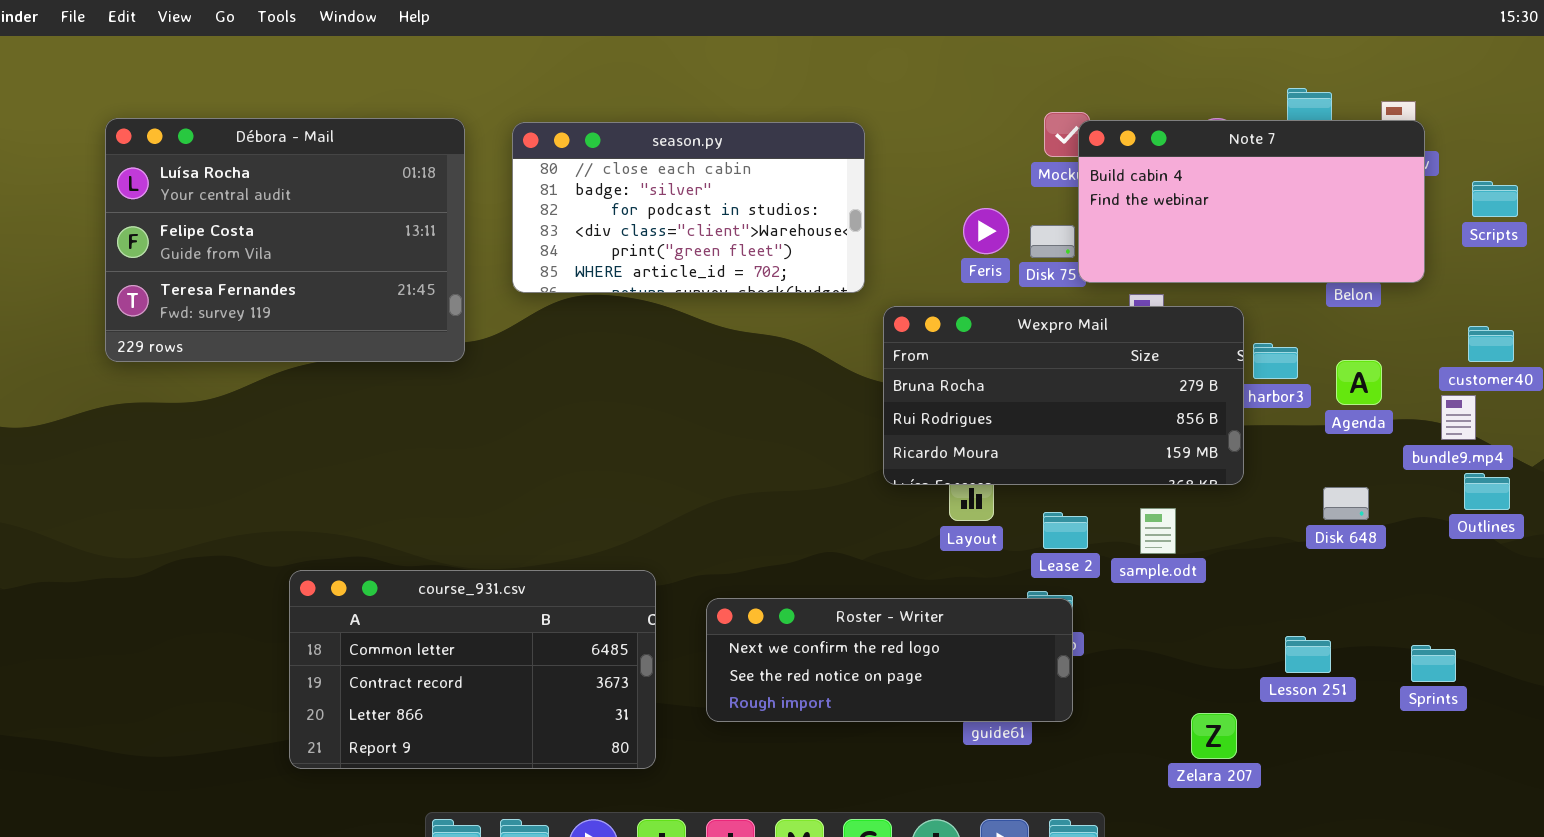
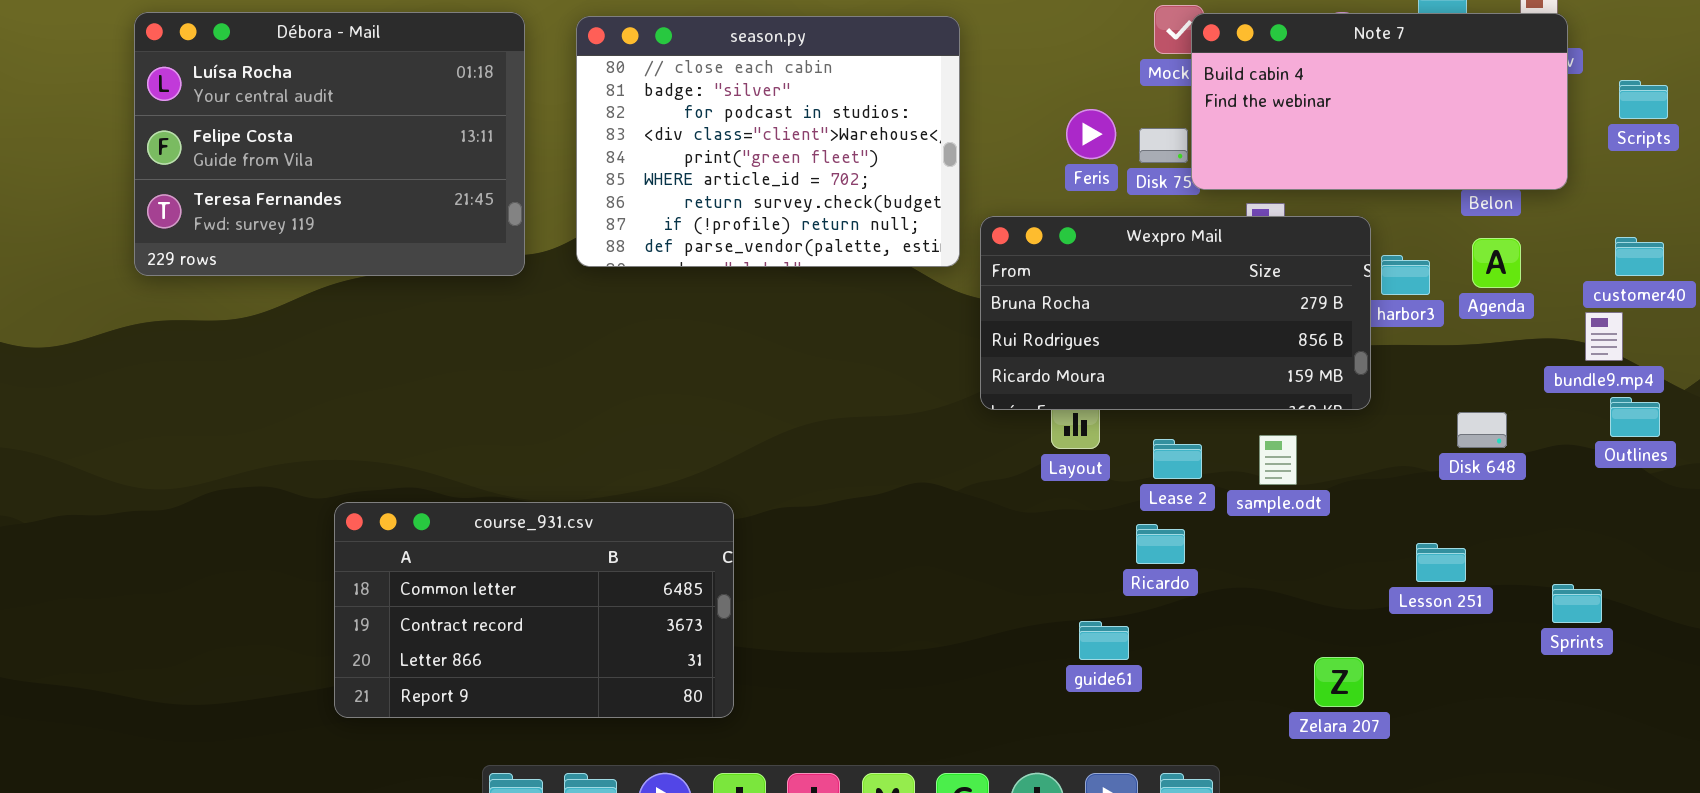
season.py: [512,122,865,293] -> [576,16,960,267], resized
Agenda: [1336,360,1382,405] -> [1472,238,1521,288], moved
Roster - Writer: [706,598,1073,722] -> none, closed
Lesson 251: [1285,636,1331,673] -> [1416,543,1466,582], moved

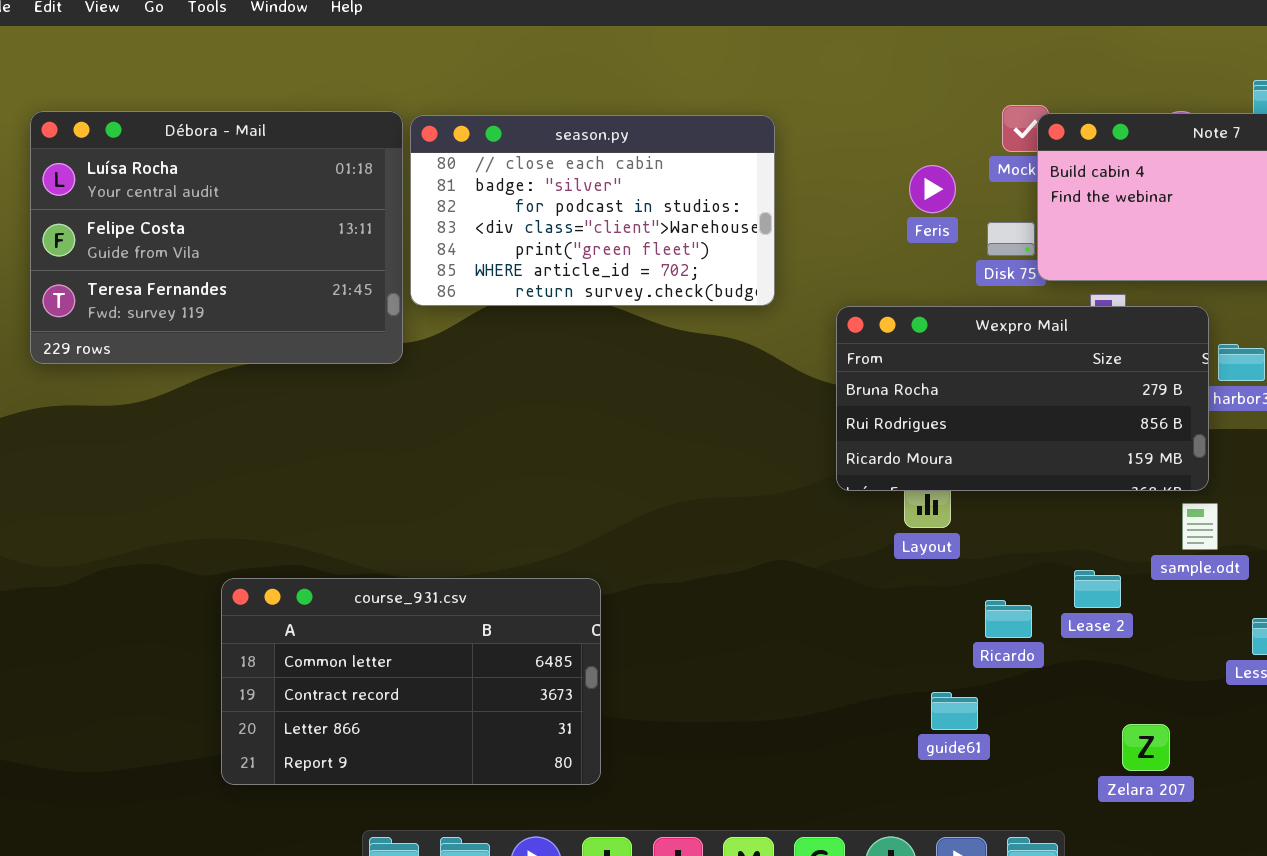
season.py: [576,16,960,267] -> [410,115,775,306], moved, resized
Feris: [1066,109,1116,159] -> [909,165,956,213], moved
sample.odt: [1259,435,1297,485] -> [1182,503,1218,550], moved
Lease 2: [1153,439,1202,479] -> [1074,570,1121,608], moved
Zelara 207: [1314,657,1364,707] -> [1122,724,1170,771], moved

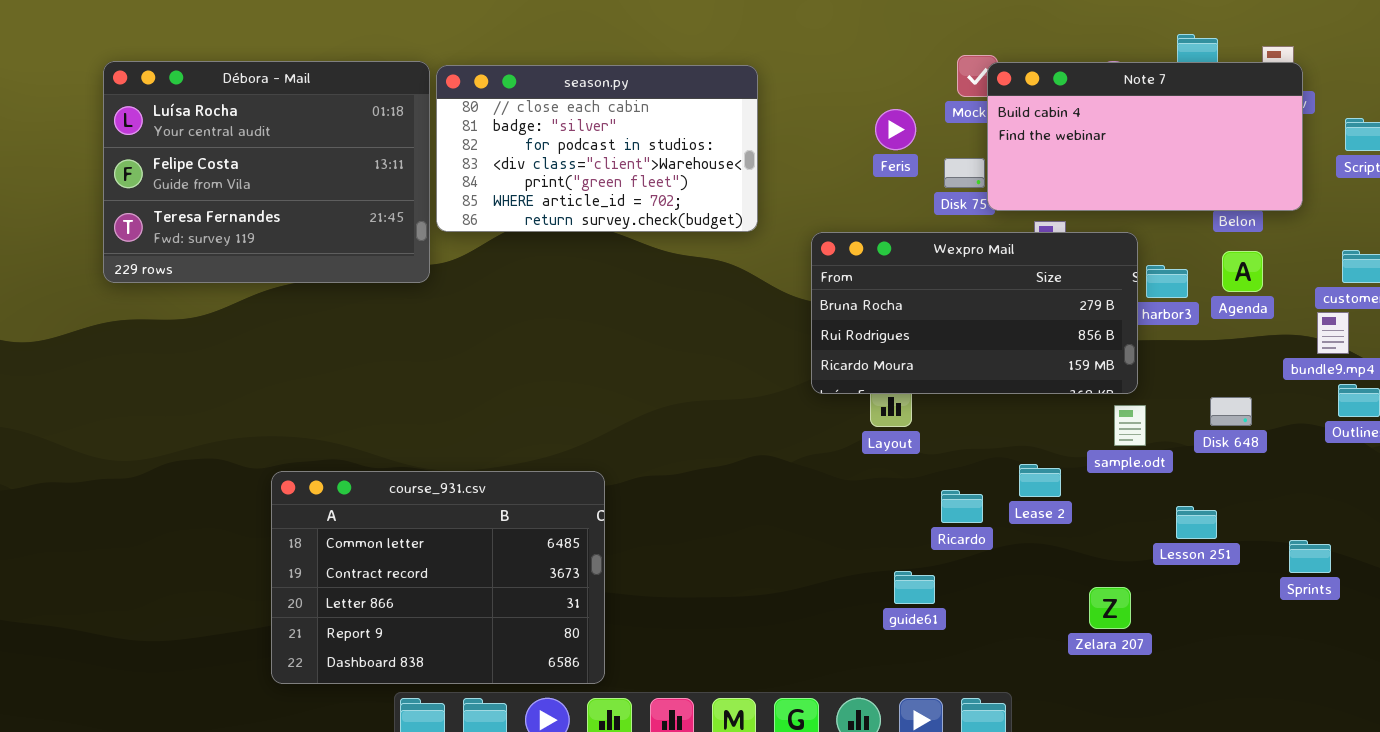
course_931.csv: [221,578,601,785] -> [271,471,605,684], resized
Zelara 207: [1122,724,1170,771] -> [1089,587,1131,629], moved

